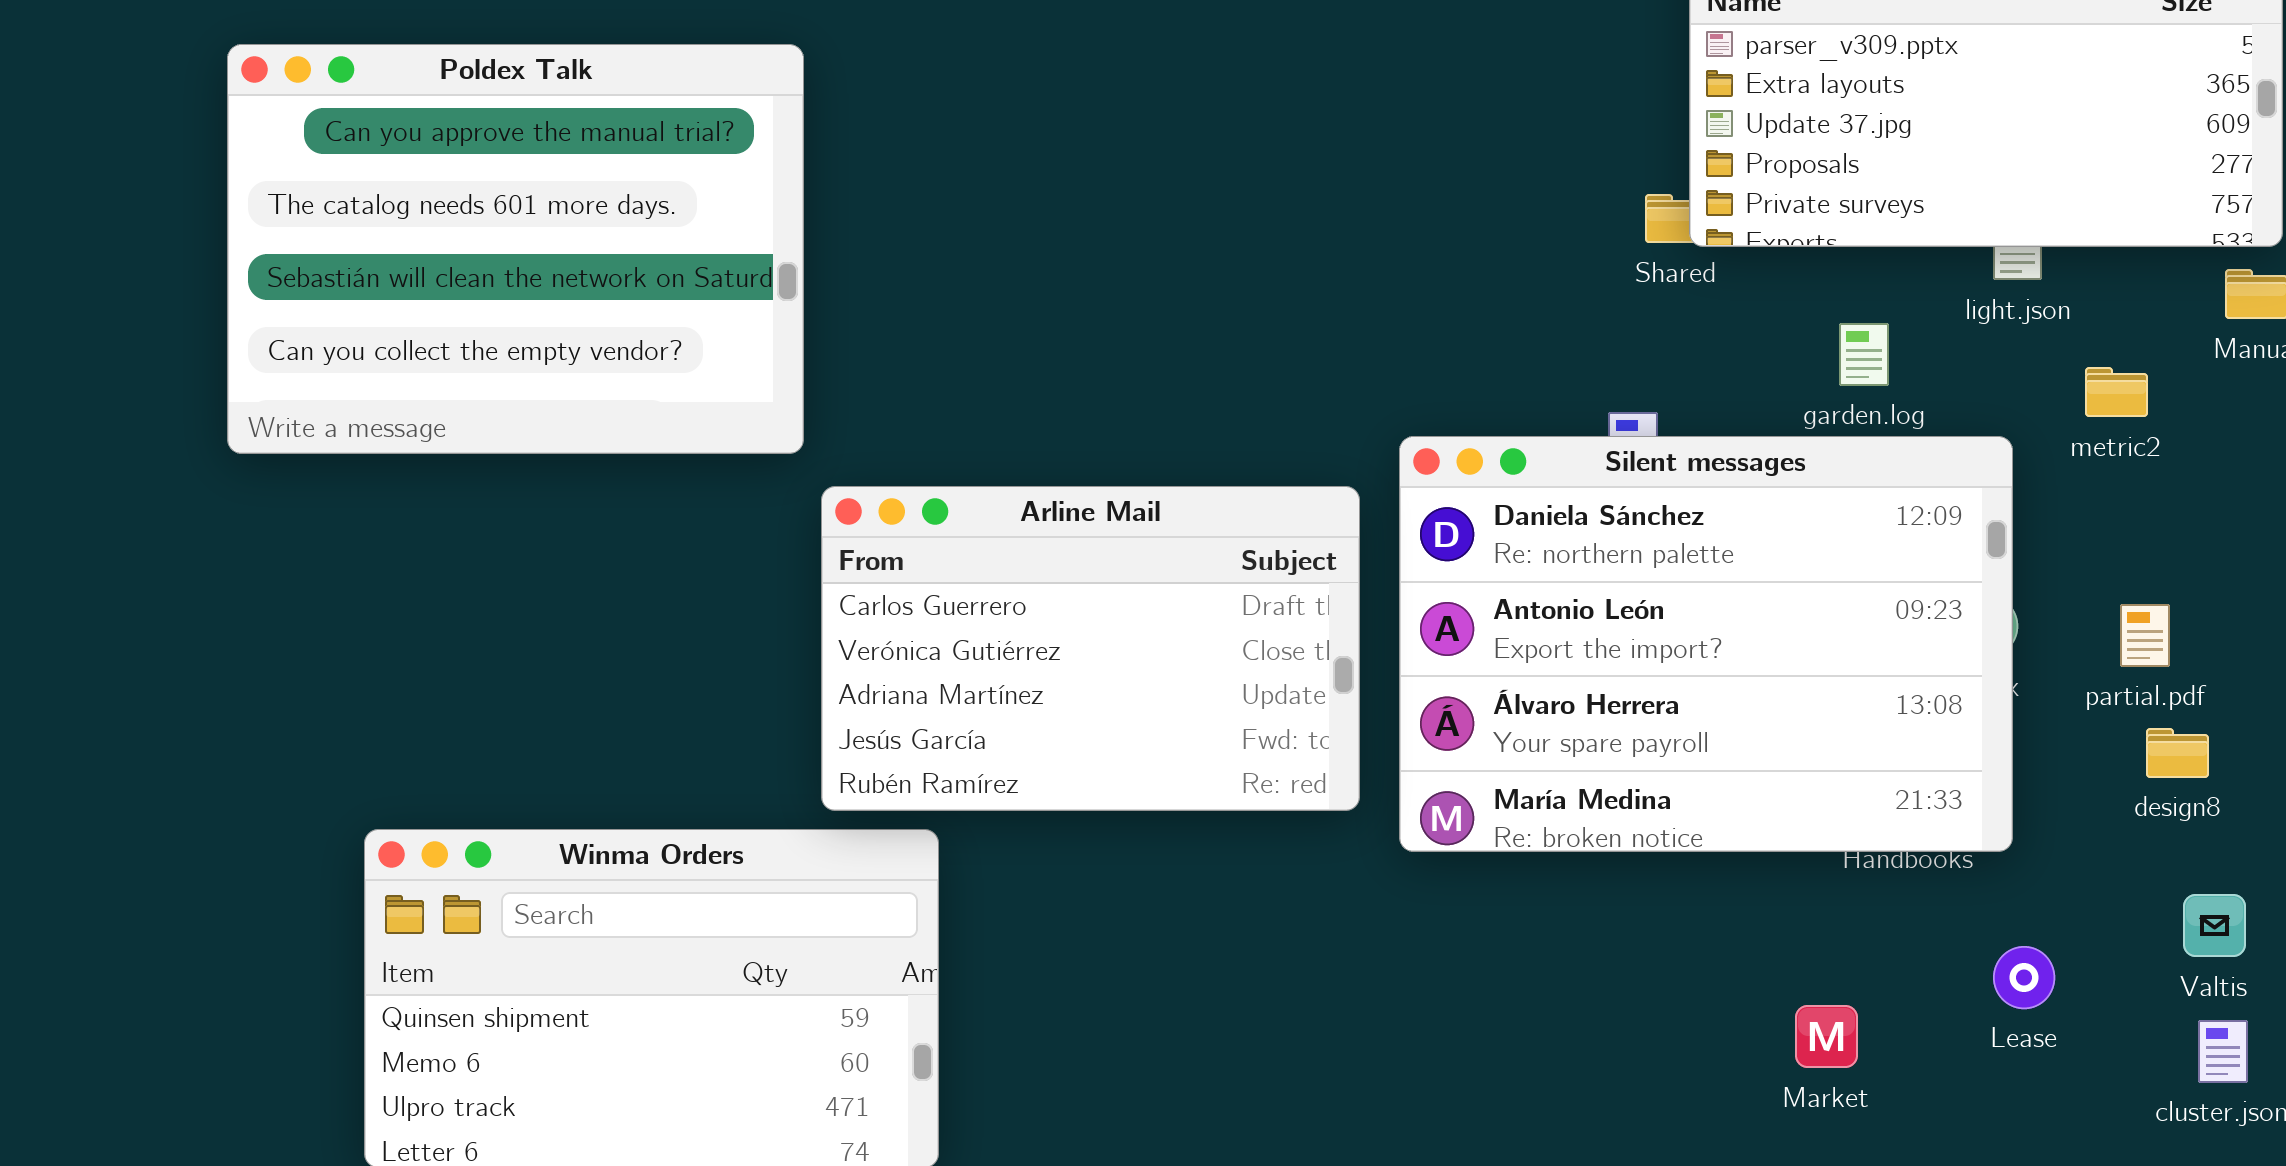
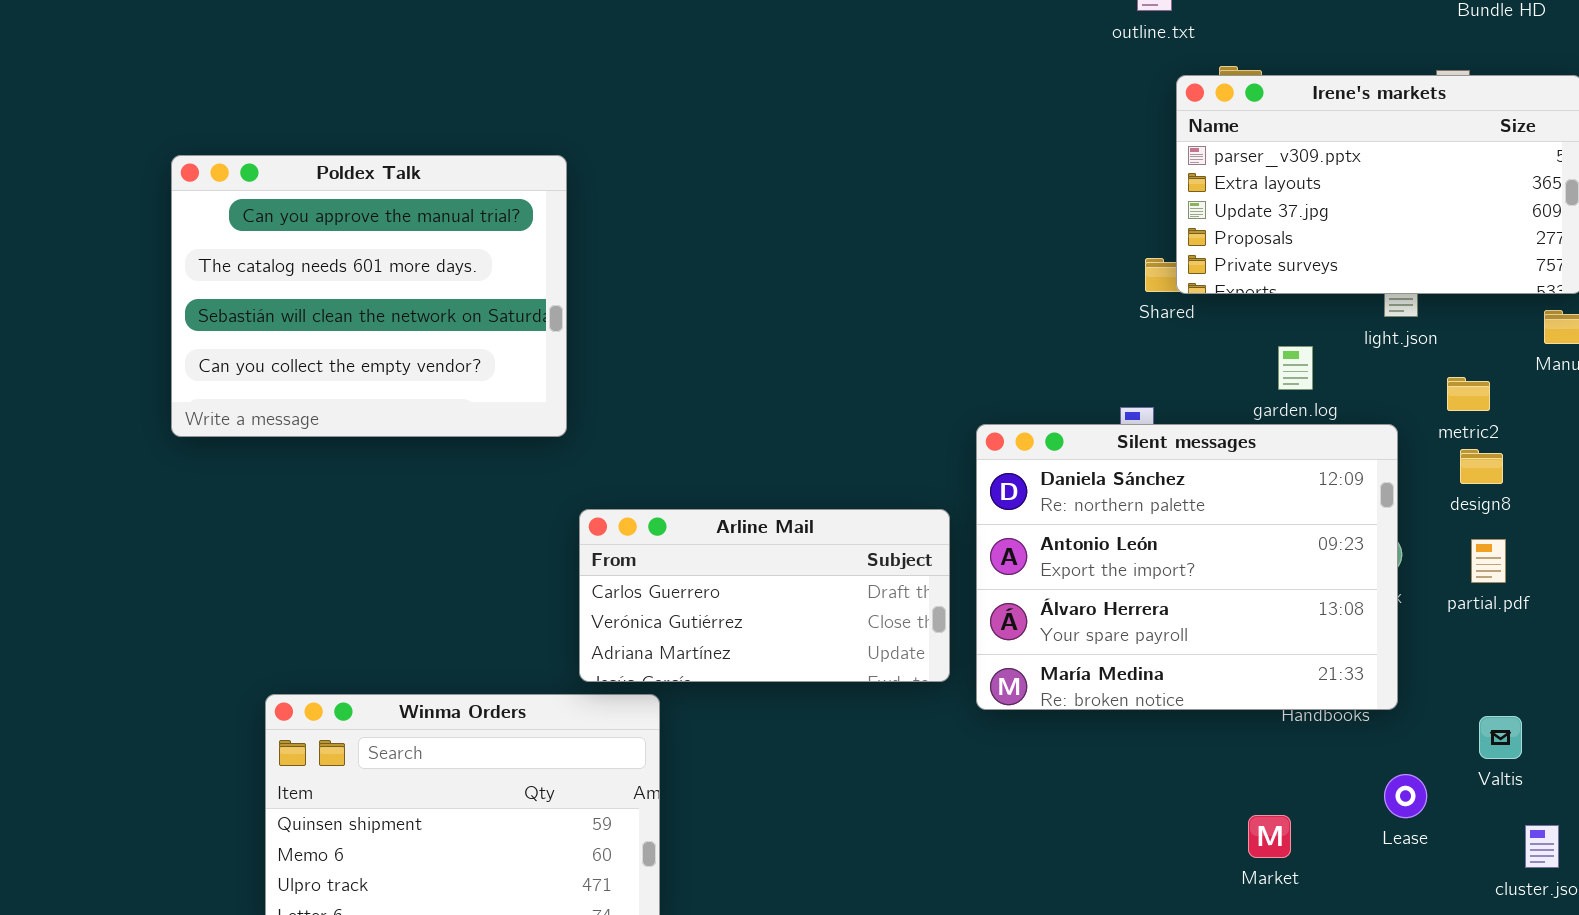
Arline Mail: [821,486,1360,811] -> [579,509,950,682], resized
design8: [2146,728,2209,778] -> [1460,449,1503,484], moved
Valtis: [2183,894,2246,957] -> [1479,716,1522,759], moved

